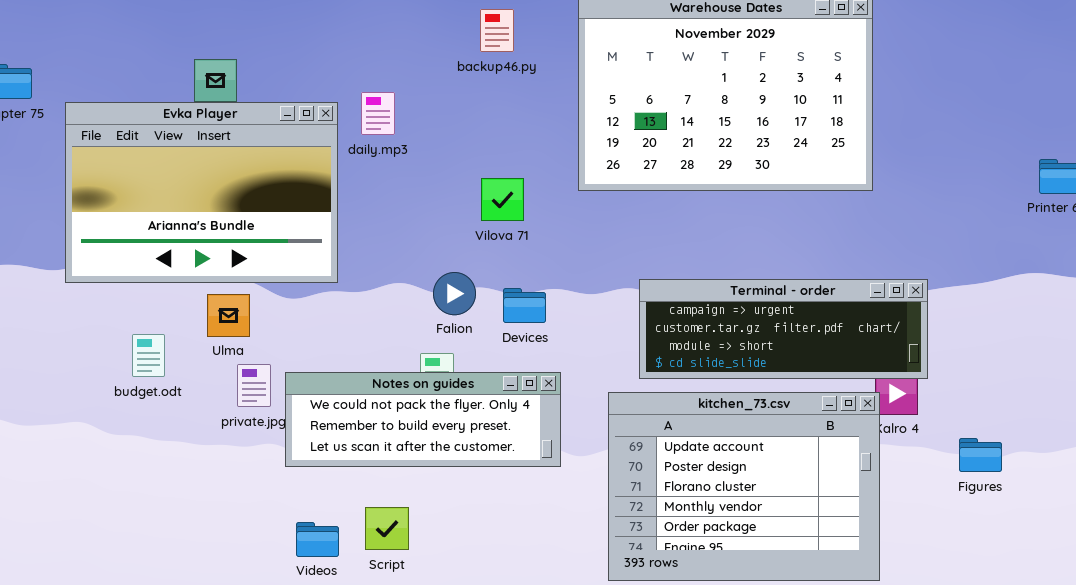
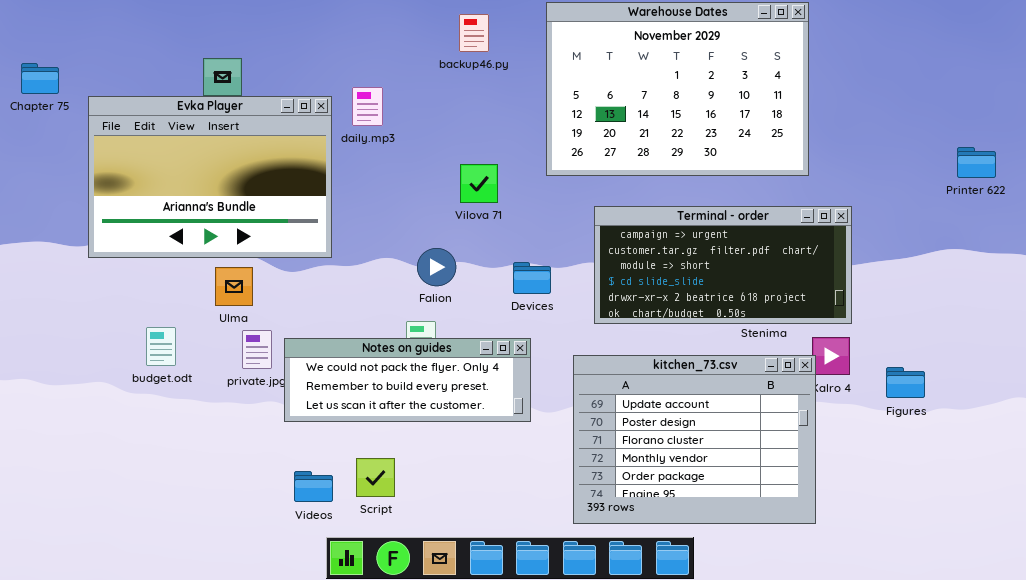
Terminal - order: [639,279,928,379] -> [594,206,852,324], moved, resized
Devices: [503,288,546,323] -> [513,262,551,294], moved
budget.odt: [132,334,165,377] -> [146,327,176,366], moved
Figures: [959,438,1002,472] -> [886,367,925,398], moved

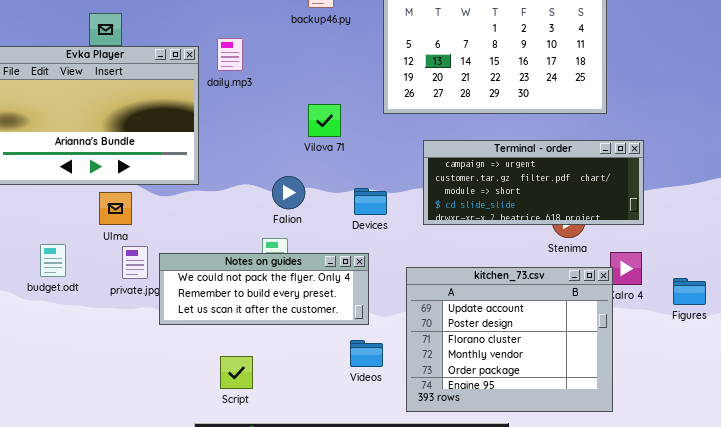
Terminal - order: [594,206,852,324] -> [423,140,644,225], resized
Videos: [294,471,333,502] -> [350,340,383,367], moved

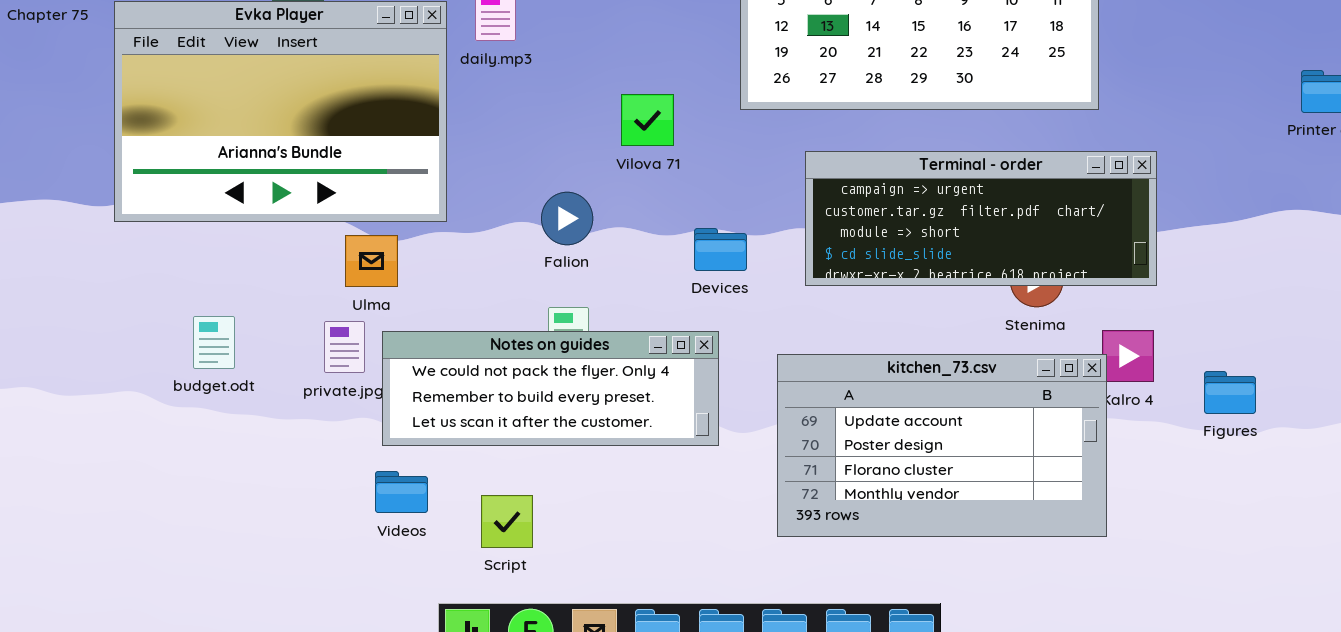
Falion: [272,176,305,209] -> [541,192,593,245], moved
Ulma: [99,192,132,225] -> [345,235,398,287], moved
kitchen_73.csv: [406,267,613,412] -> [777,354,1107,537], resized
Videos: [350,340,383,367] -> [375,471,428,513], moved

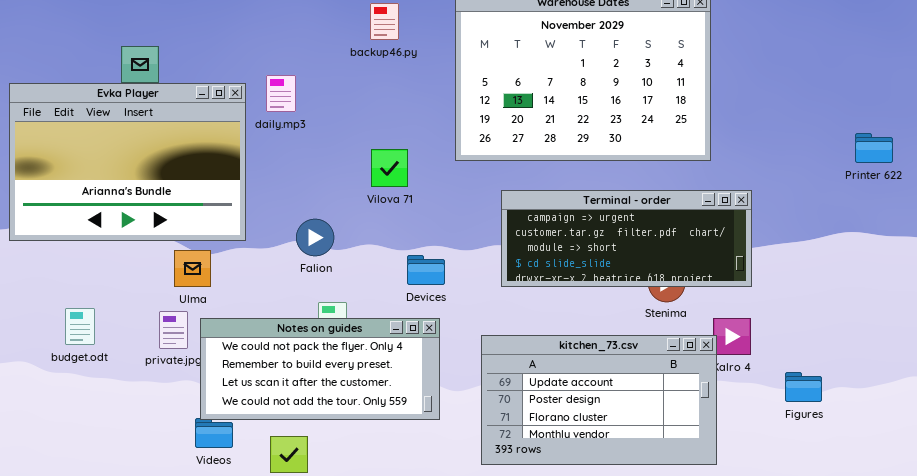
Falion: [541,192,593,245] -> [296,219,334,256], moved
Devices: [694,228,747,271] -> [407,255,445,285], moved
Notes on guides: [382,331,719,446] -> [200,318,440,420], resized
Figures: [1204,371,1256,414] -> [785,372,822,402], moved

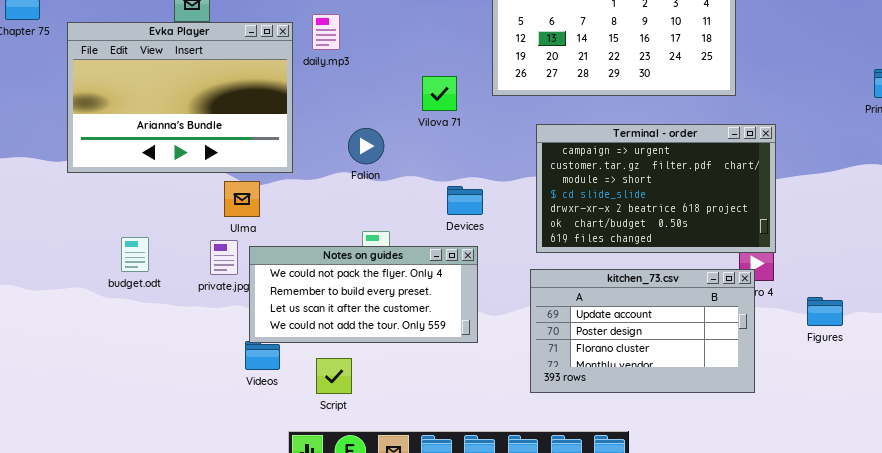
Vilova 71: [371,149,408,187] -> [422,76,457,111], moved
Terminal - order: [501,190,752,287] -> [536,124,776,253], resized
Falion: [296,219,334,256] -> [348,128,384,164], moved
kitchen_73.csv: [481,335,717,465] -> [530,269,755,393], moved

